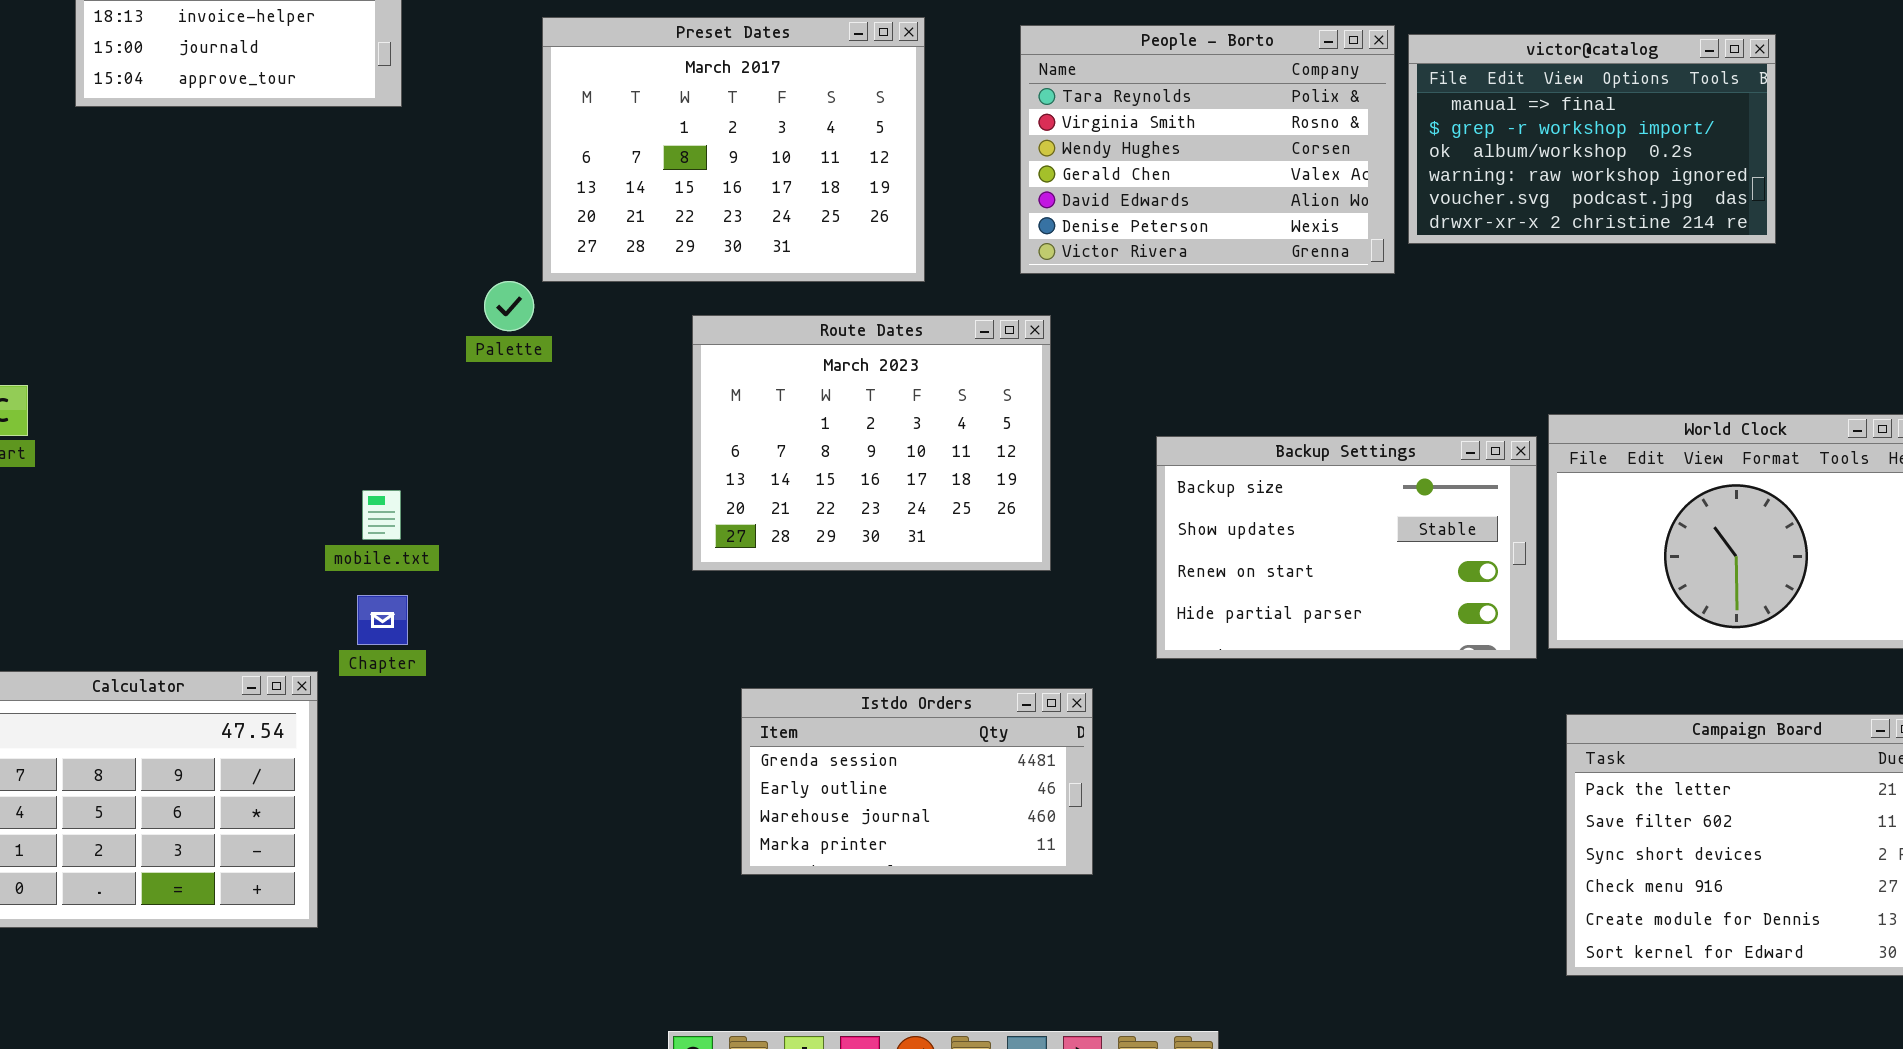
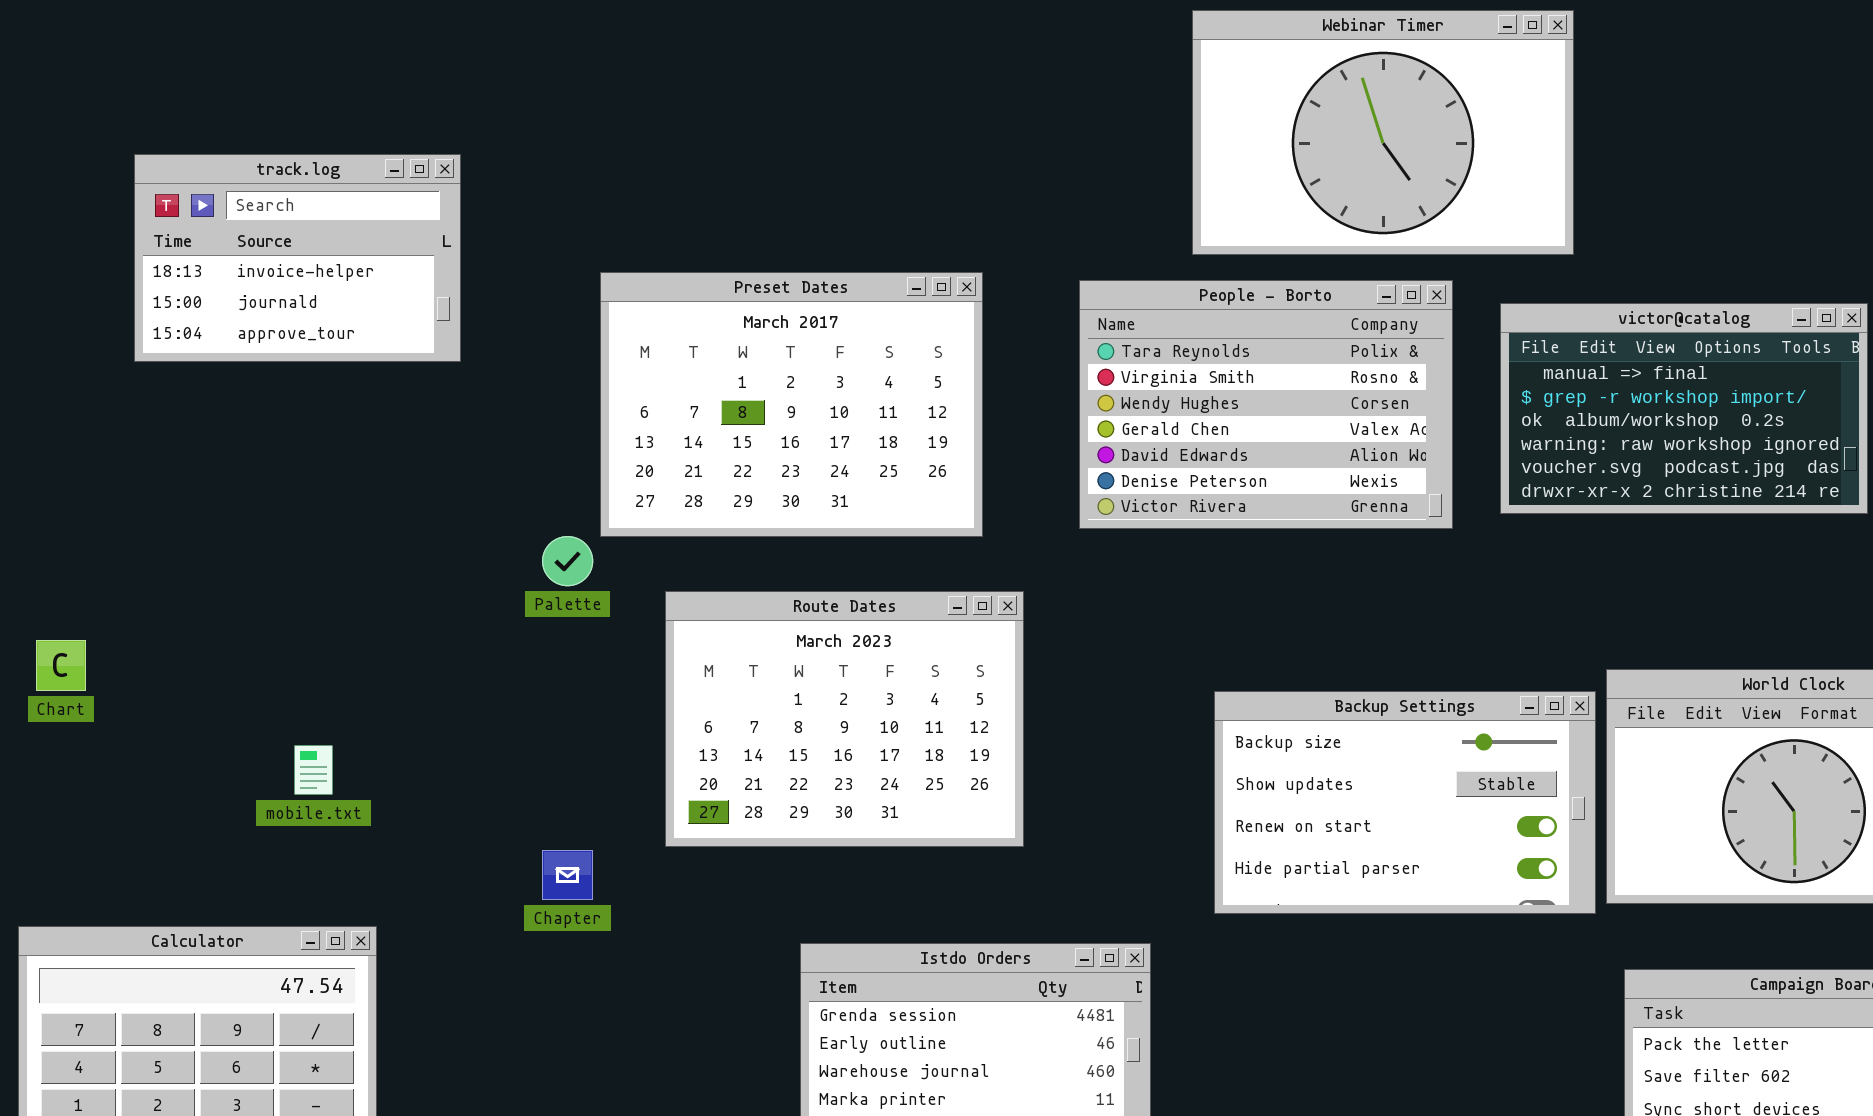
victor@catalog: [1408,34,1776,244] -> [1500,303,1868,514], moved
Route Dates: [692,315,1051,571] -> [665,591,1024,847], moved
mobile.txt: [362,490,401,540] -> [294,745,333,795], moved
Chapter: [357,595,408,645] -> [542,850,593,900], moved

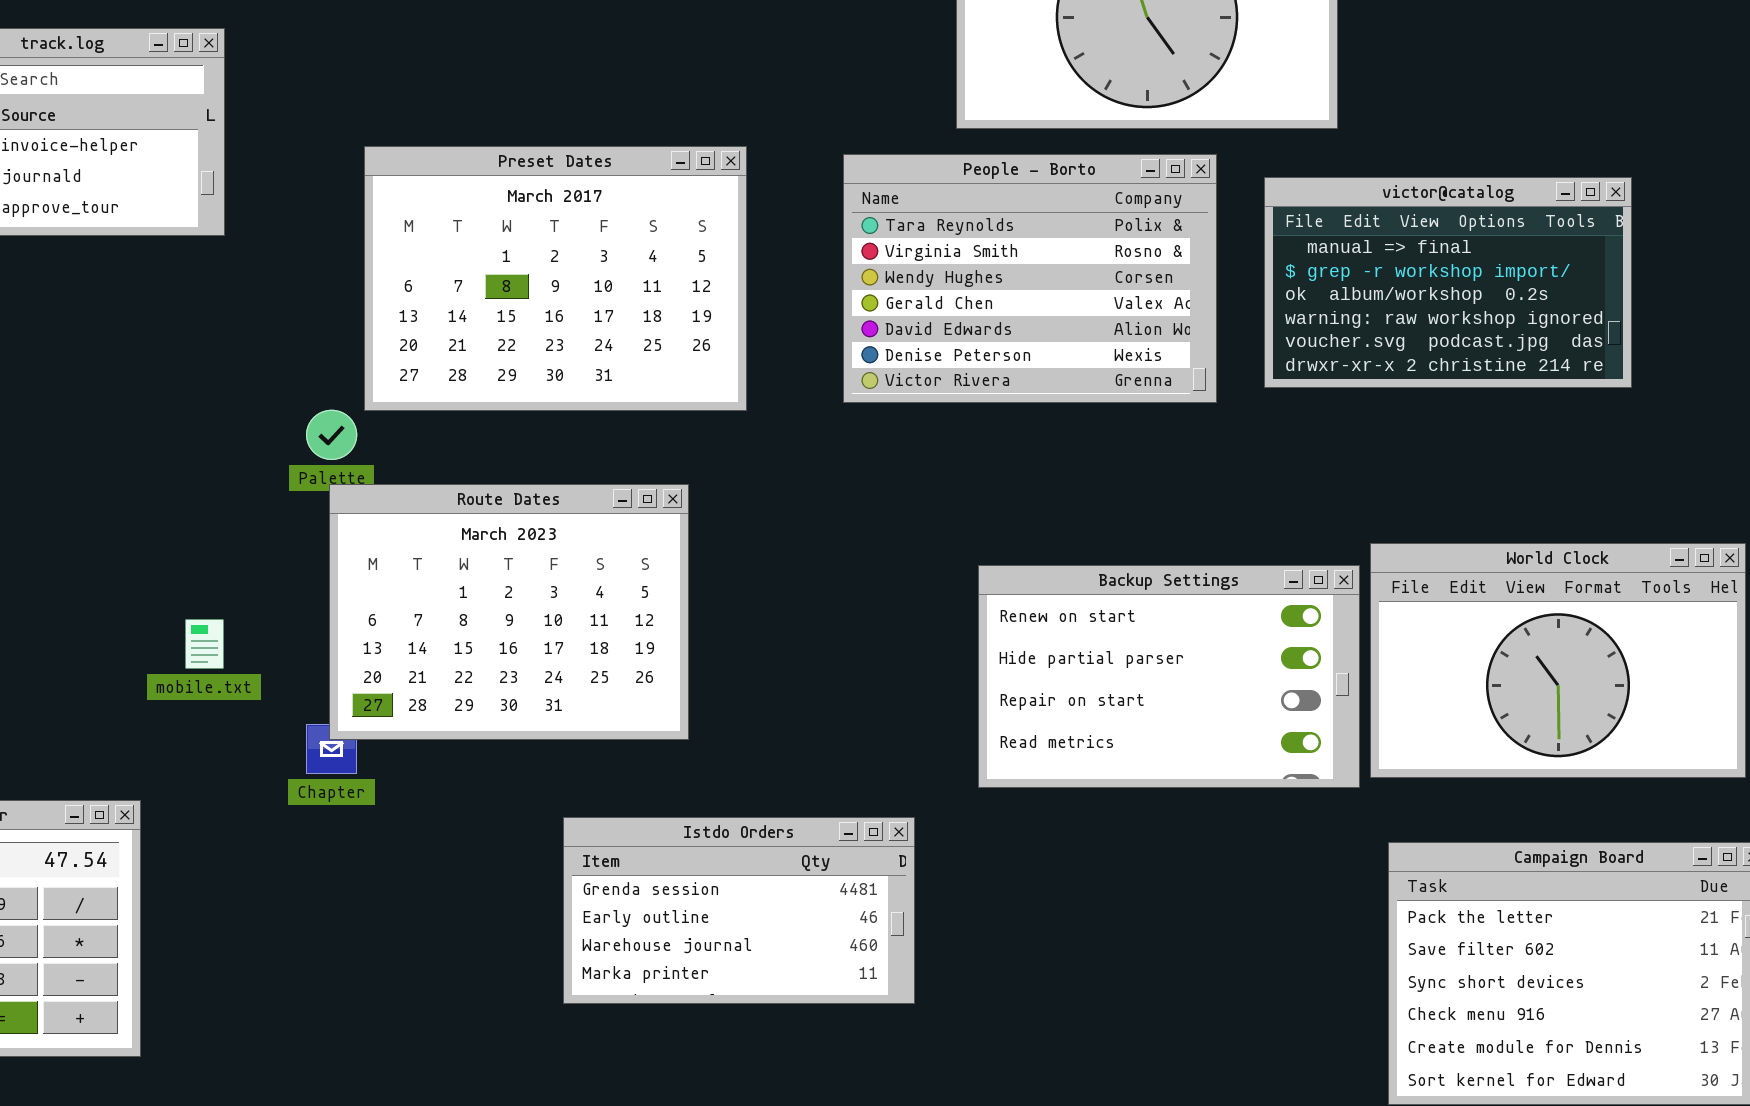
Route Dates: [665,591,1024,847] -> [329,484,689,740], moved
Backup Settings: [1214,691,1596,914] -> [978,565,1360,788], scrolled down 2 rows
mobile.txt: [294,745,333,795] -> [185,619,224,669], moved

